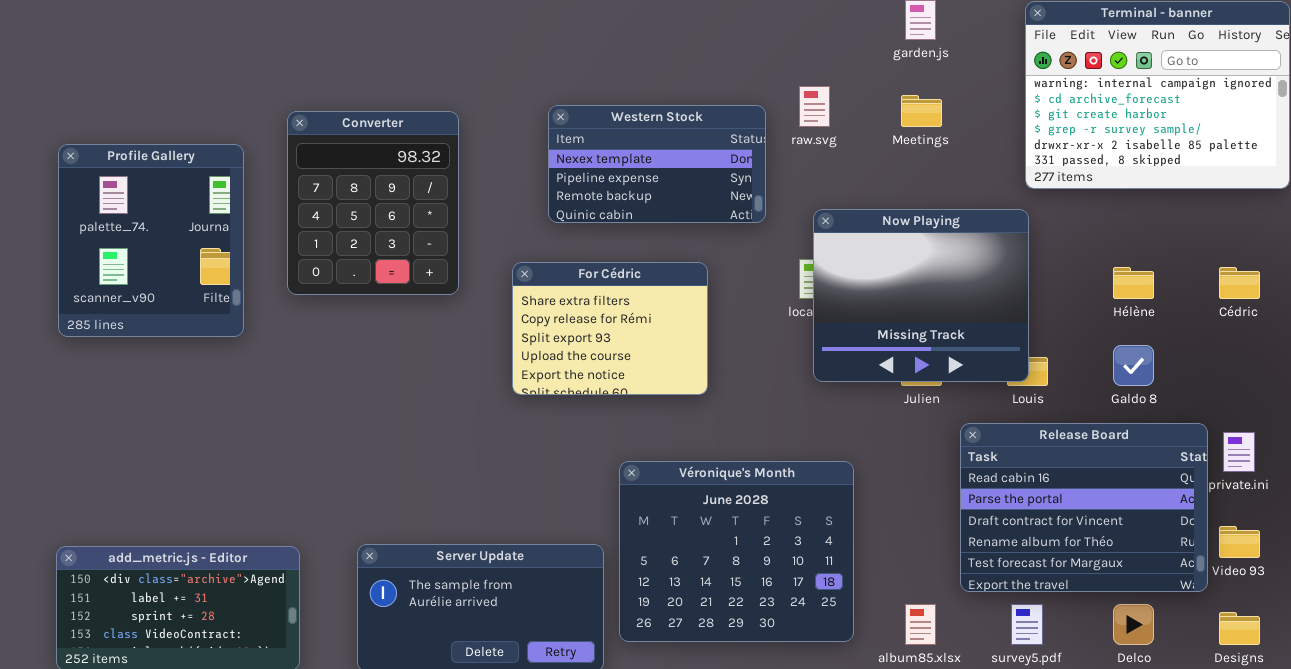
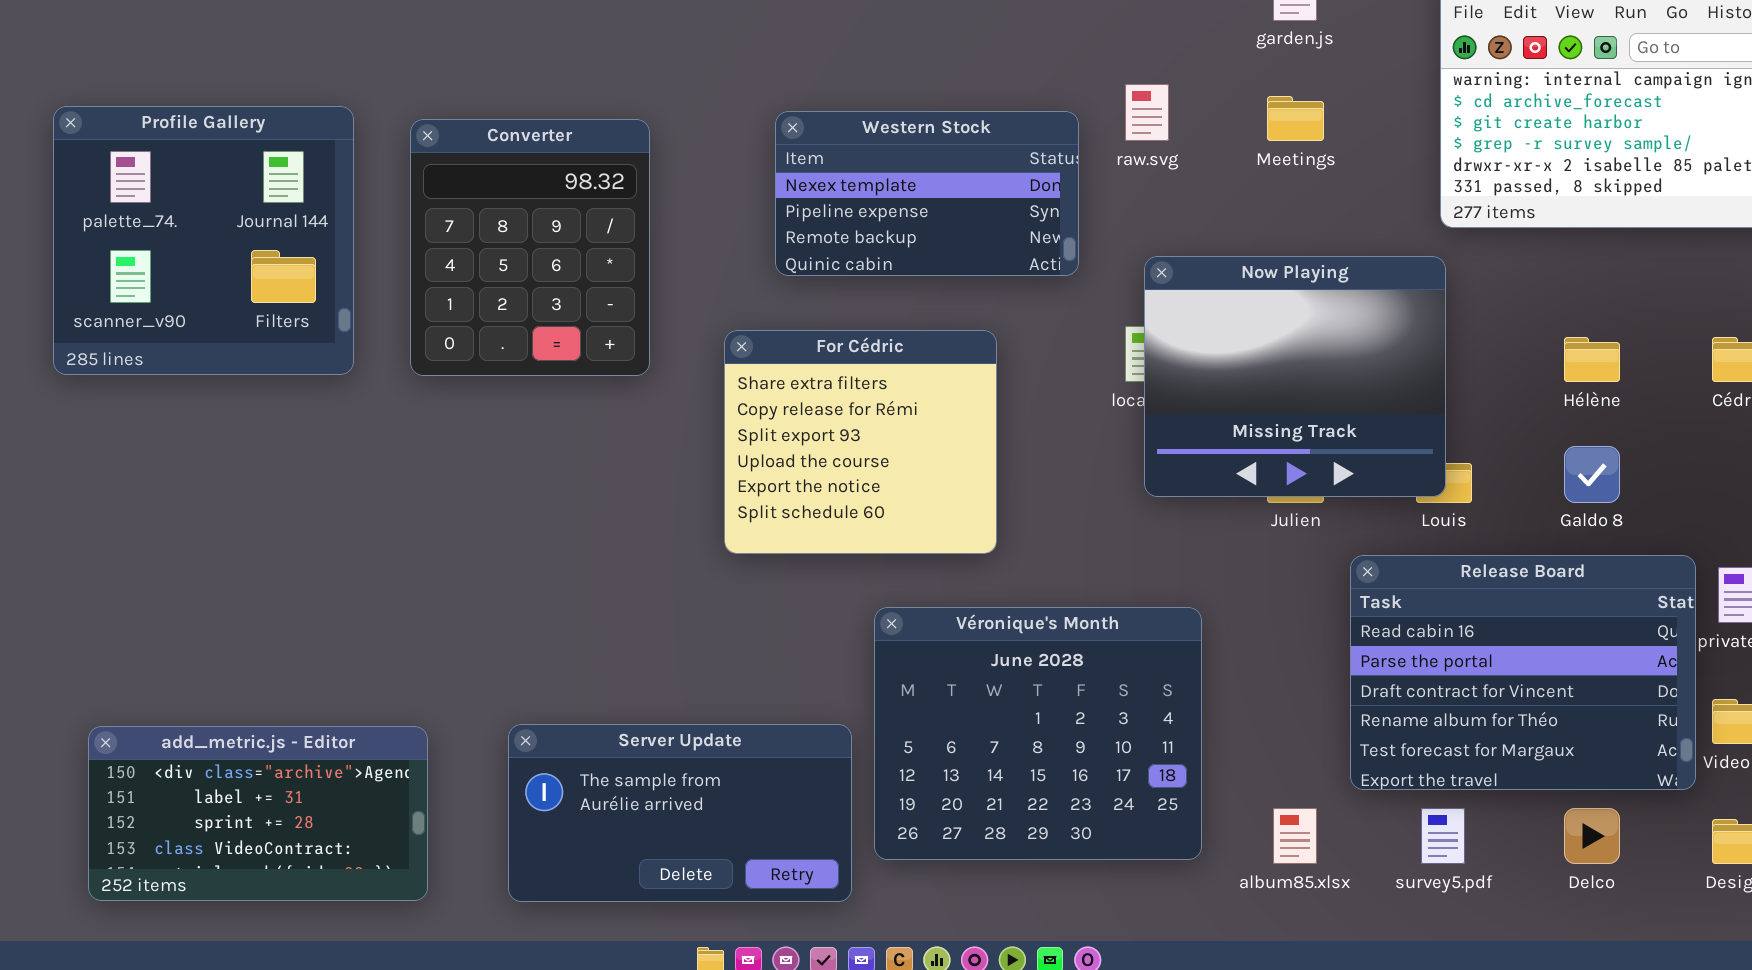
Profile Gallery: [58,144,244,337] -> [53,106,354,375], moved, resized
For Cédric: [512,262,708,395] -> [724,330,997,554], resized

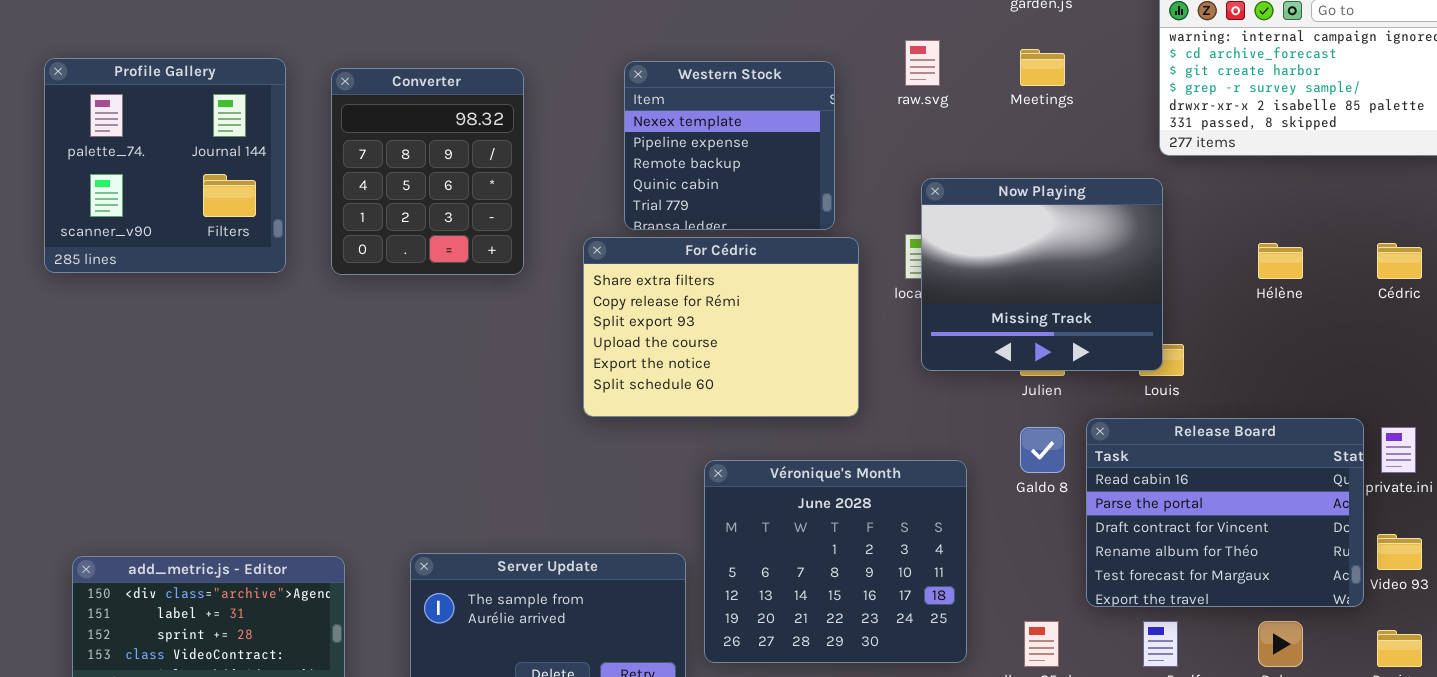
Western Stock: [775,111,1079,276] -> [624,61,835,230], resized
For Cédric: [724,330,997,554] -> [583,237,859,417], resized
Galdo 8: [1564,446,1620,503] -> [1020,427,1065,473], moved

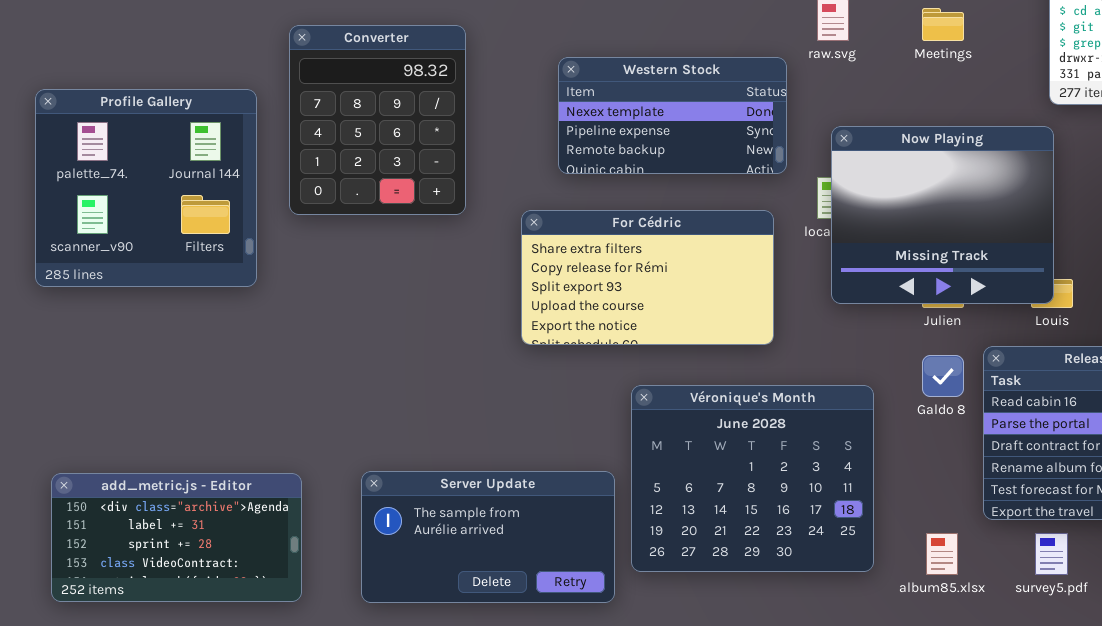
Profile Gallery: [44,58,286,273] -> [35,89,257,287], moved
Western Stock: [624,61,835,230] -> [558,57,787,174], resized
For Cédric: [583,237,859,417] -> [521,210,774,345], resized

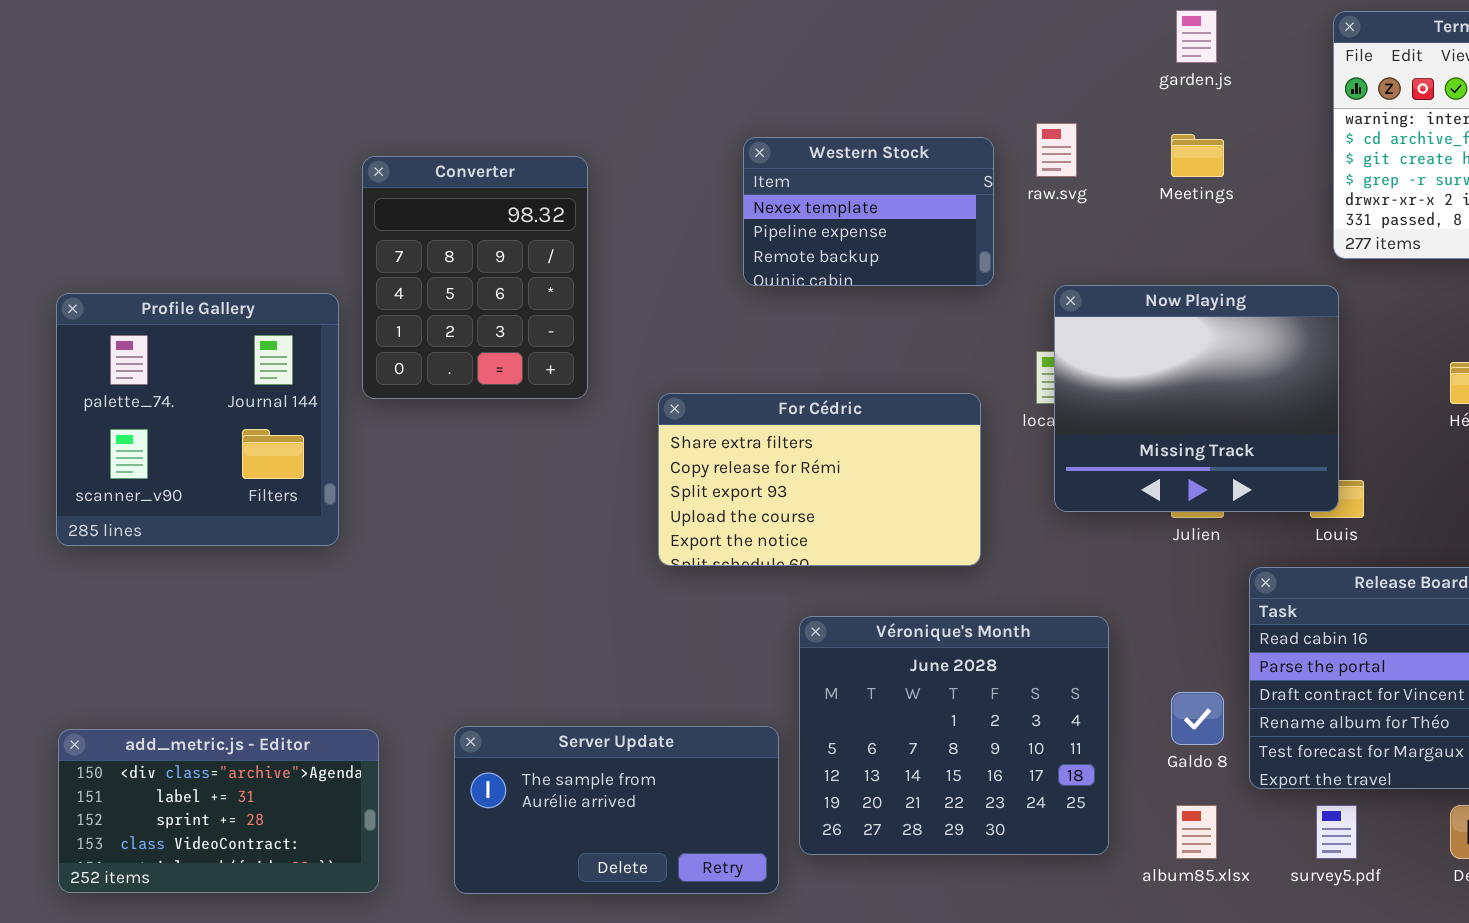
Western Stock: [558,57,787,174] -> [743,137,994,286], moved, resized
Profile Gallery: [35,89,257,287] -> [56,293,339,546], moved
Galdo 8: [922,355,964,397] -> [1171,692,1224,745], moved

